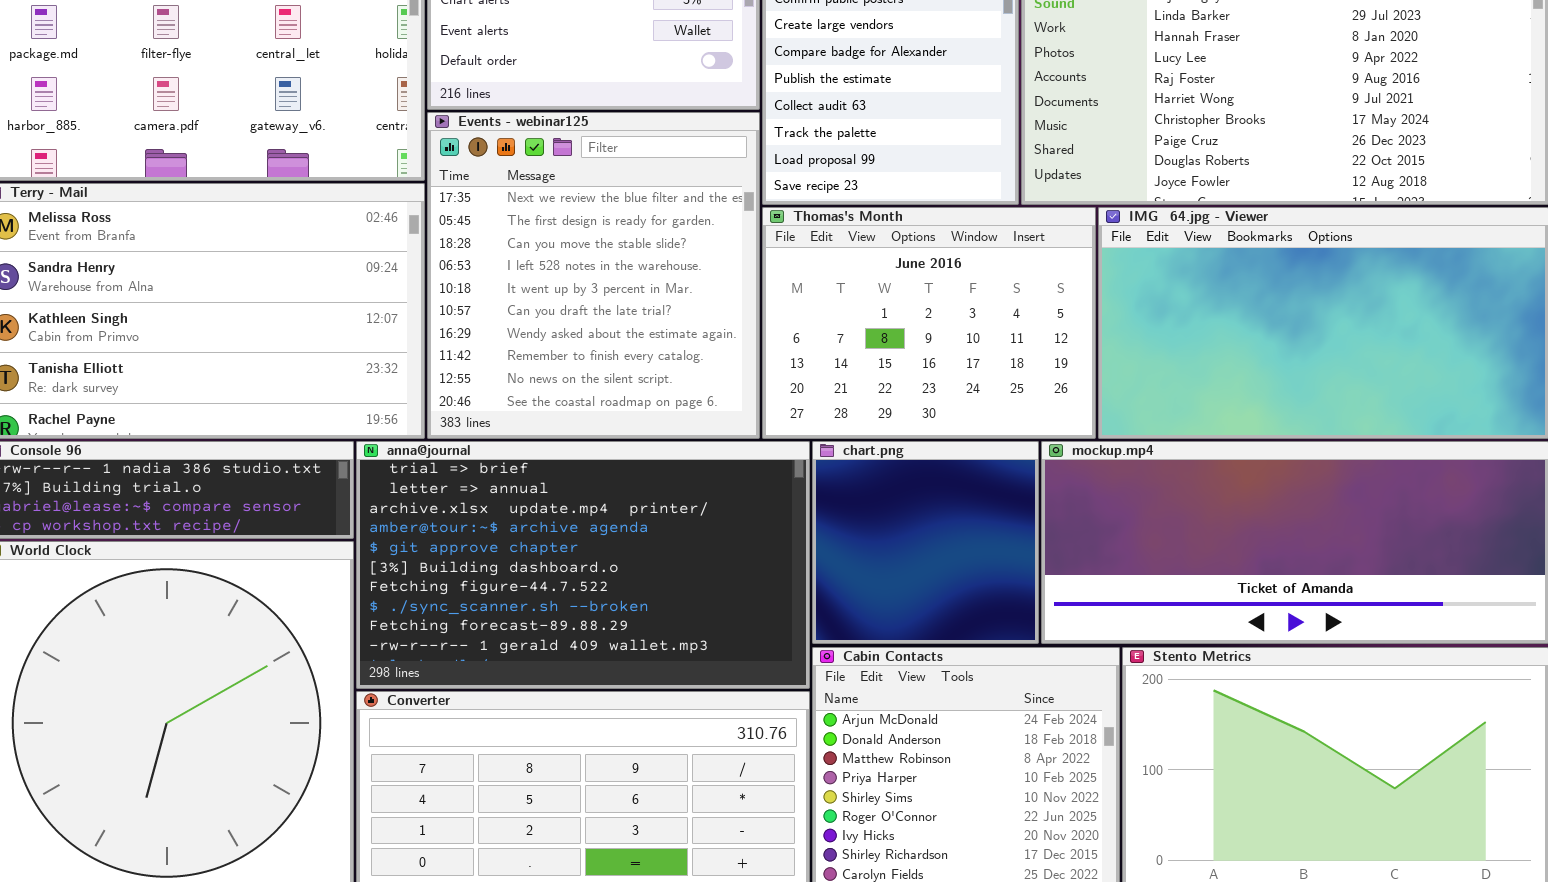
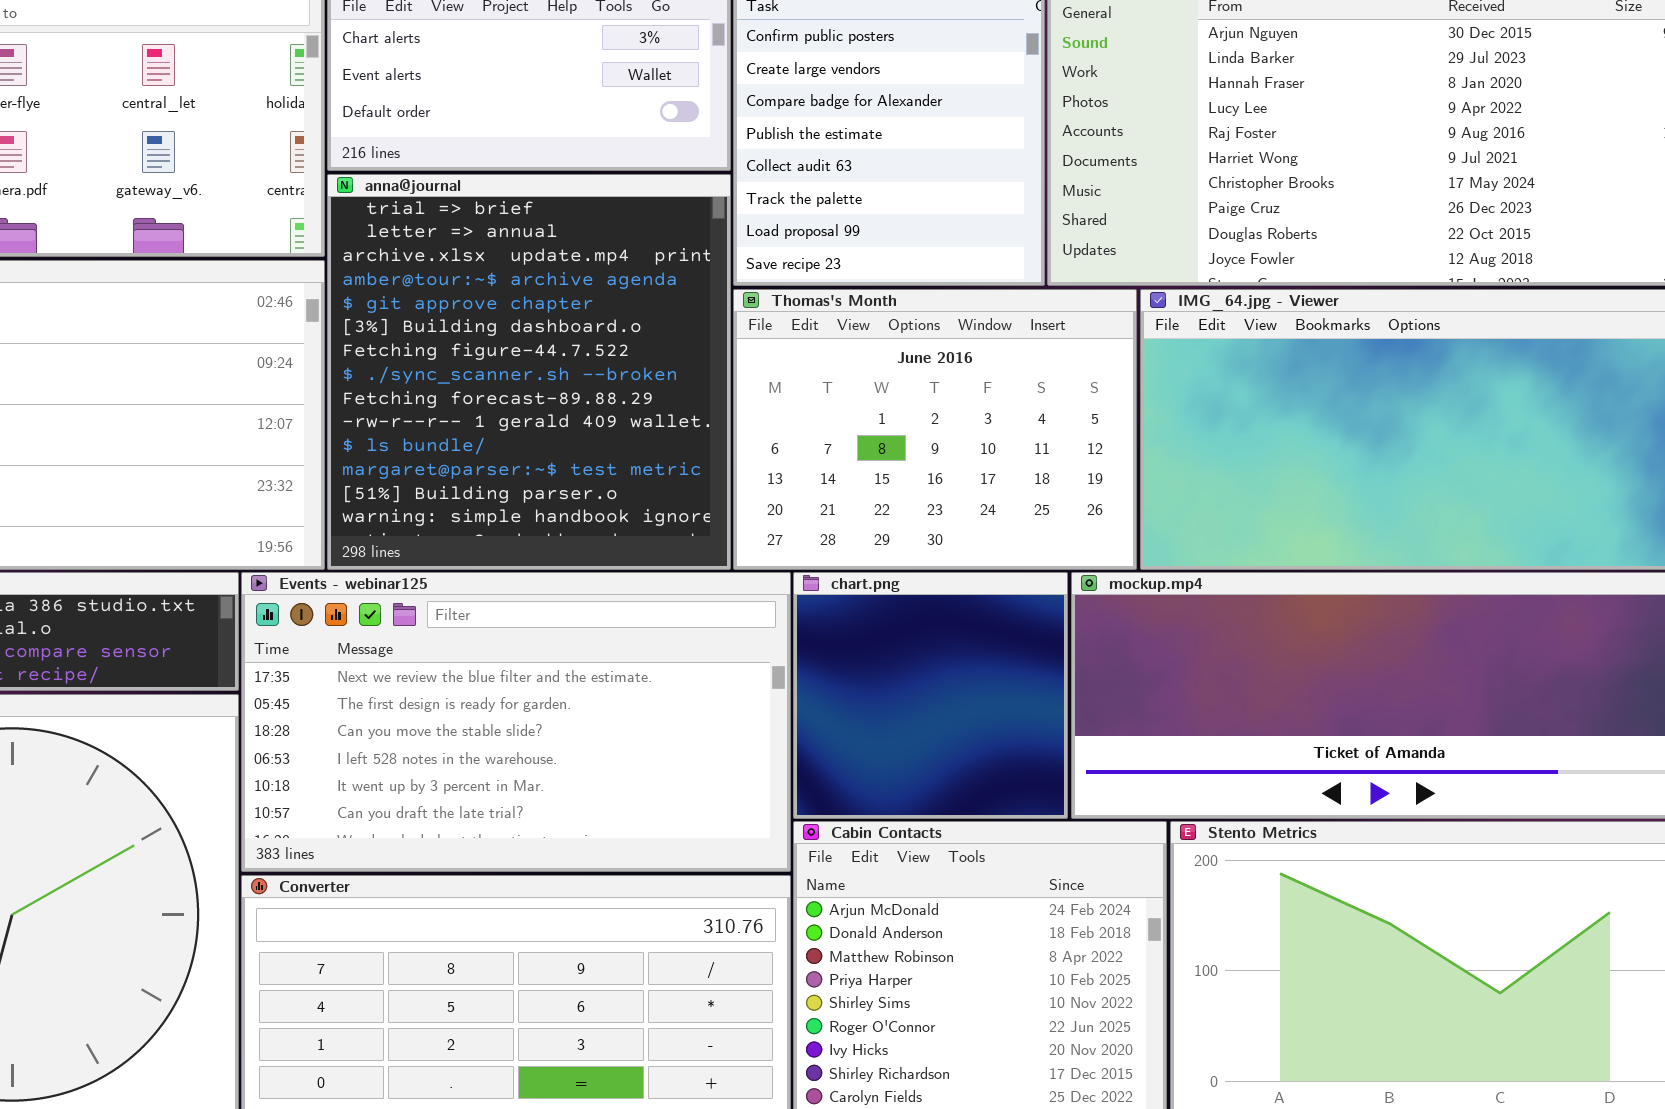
Events - webinar125: [427,112,760,439] -> [241,572,791,872], moved, resized
anna@journal: [356,441,810,689] -> [327,174,731,570], moved, resized

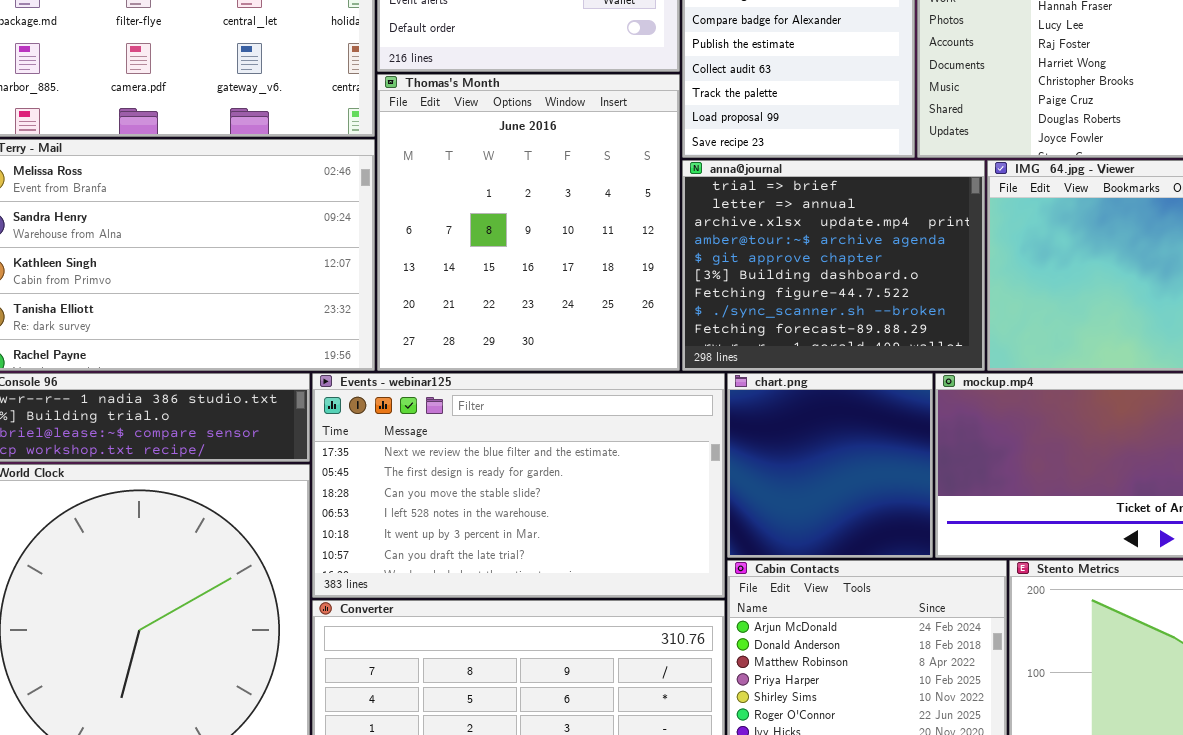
anna@journal: [327,174,731,570] -> [682,160,985,371], moved, resized
Thomas's Month: [733,289,1137,570] -> [377,74,680,371], moved, resized

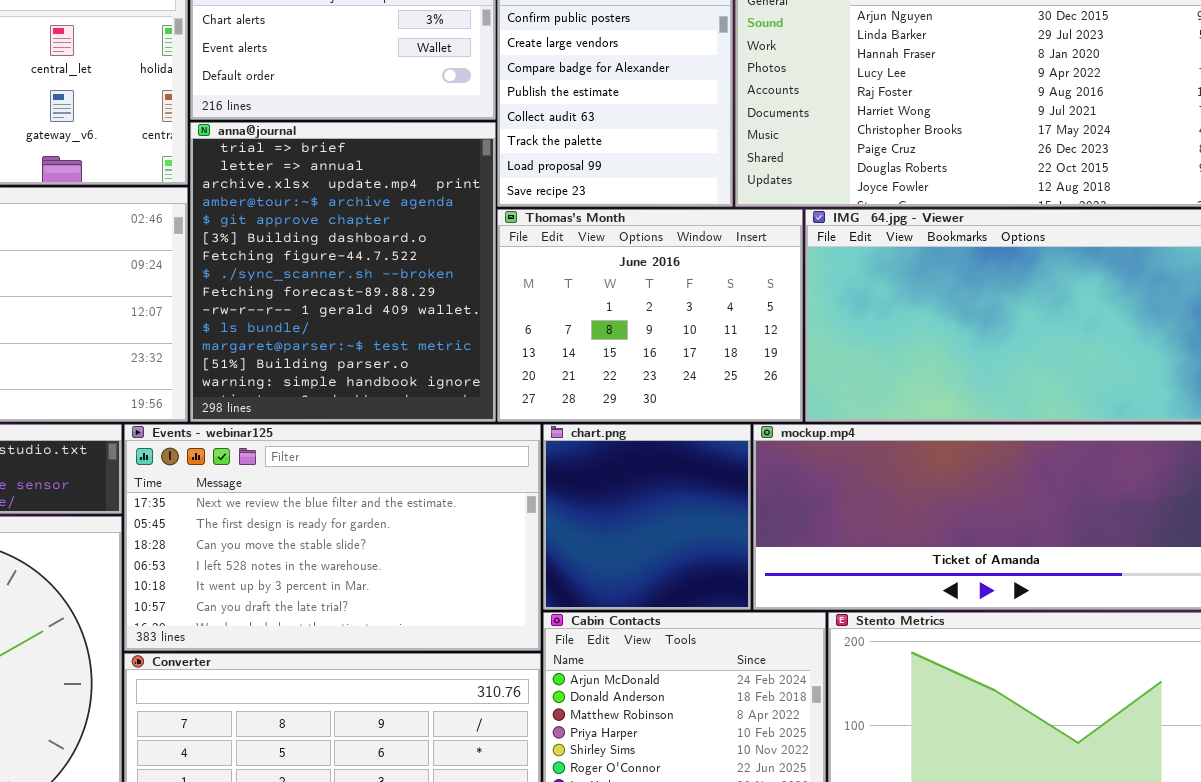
Thomas's Month: [377,74,680,371] -> [497,209,803,422], moved, resized
anna@journal: [682,160,985,371] -> [190,122,496,422], moved, resized

